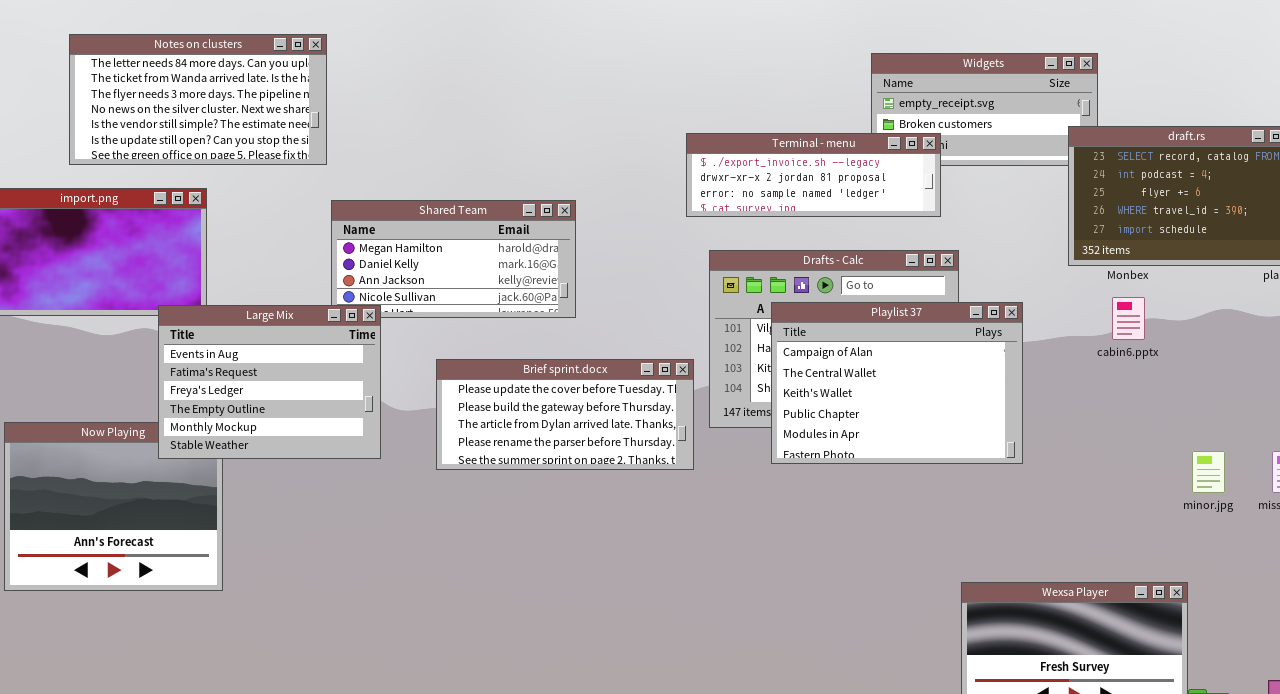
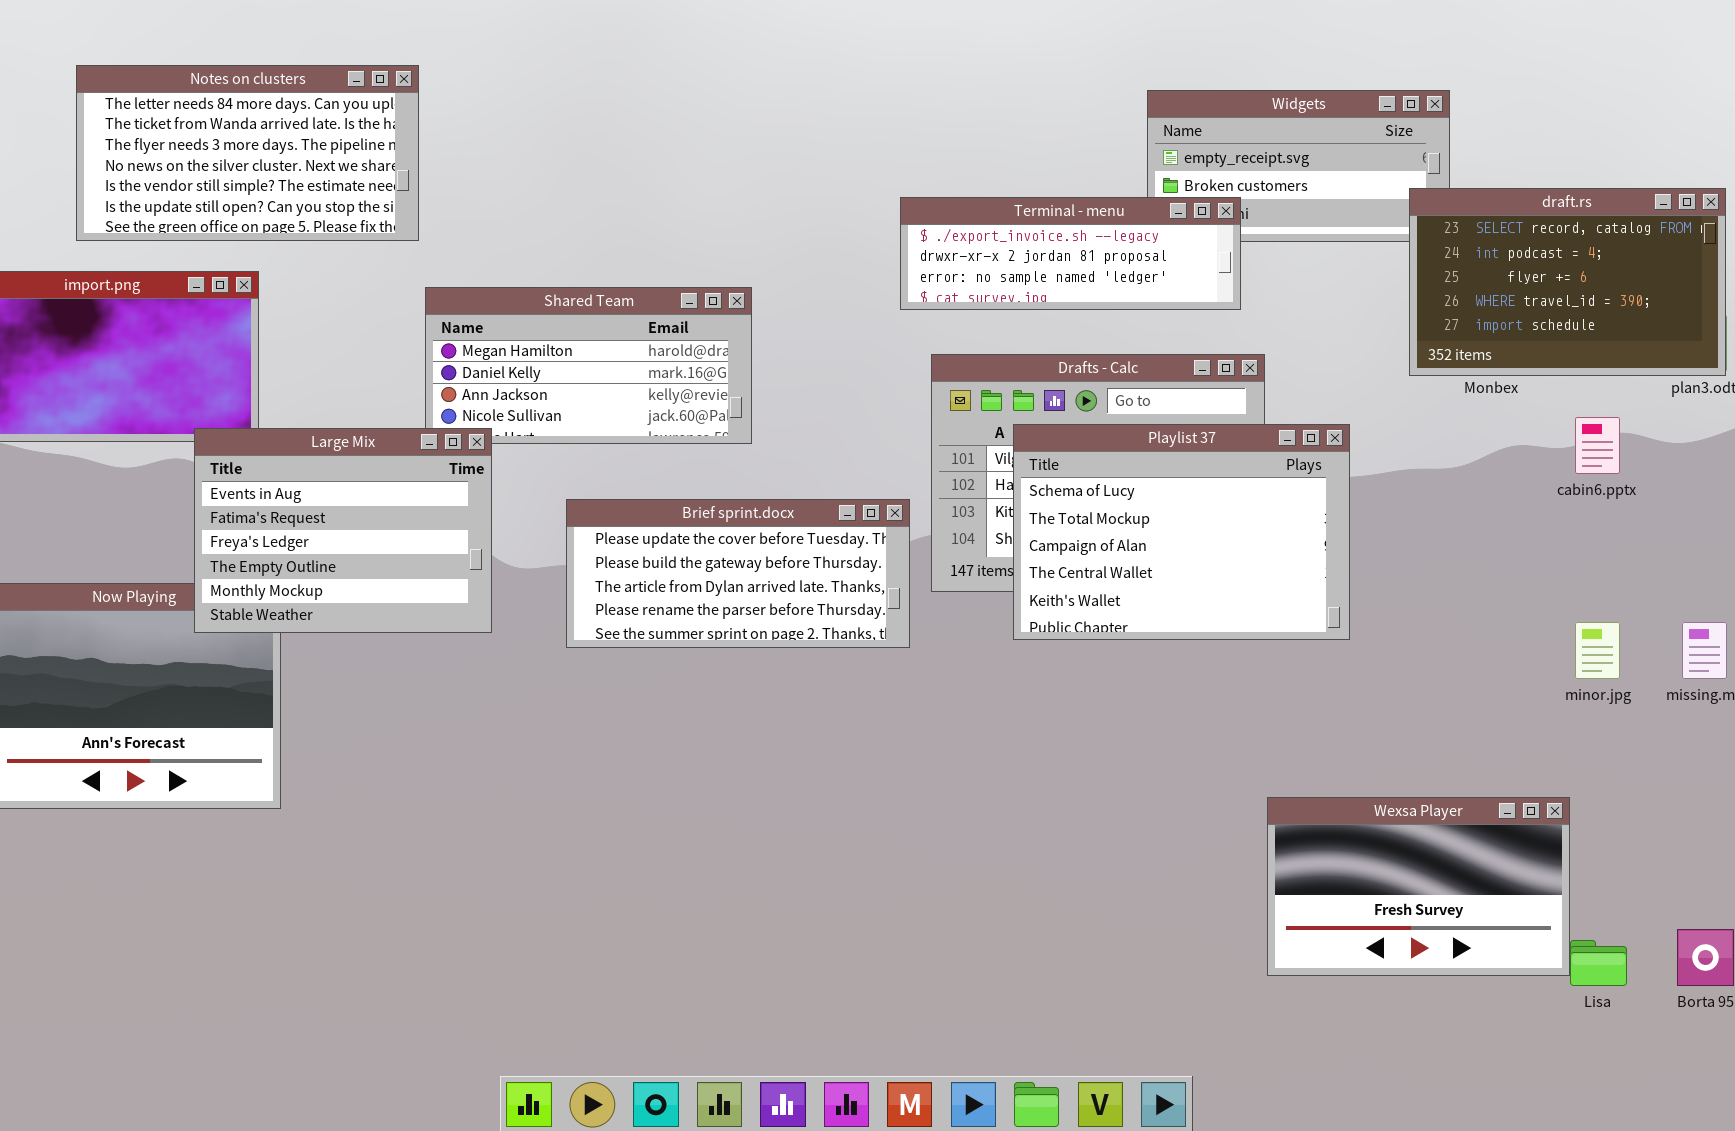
cabin6.pptx: [1112,297,1145,340] -> [1575,417,1620,474], moved
Playlist 37: [771,302,1023,464] -> [1013,424,1350,640], scrolled up 2 rows

